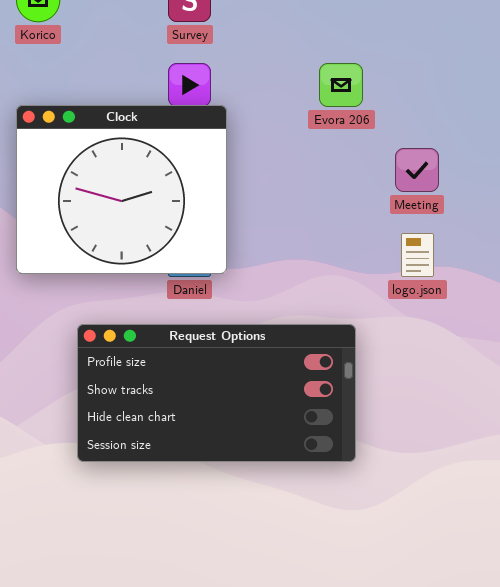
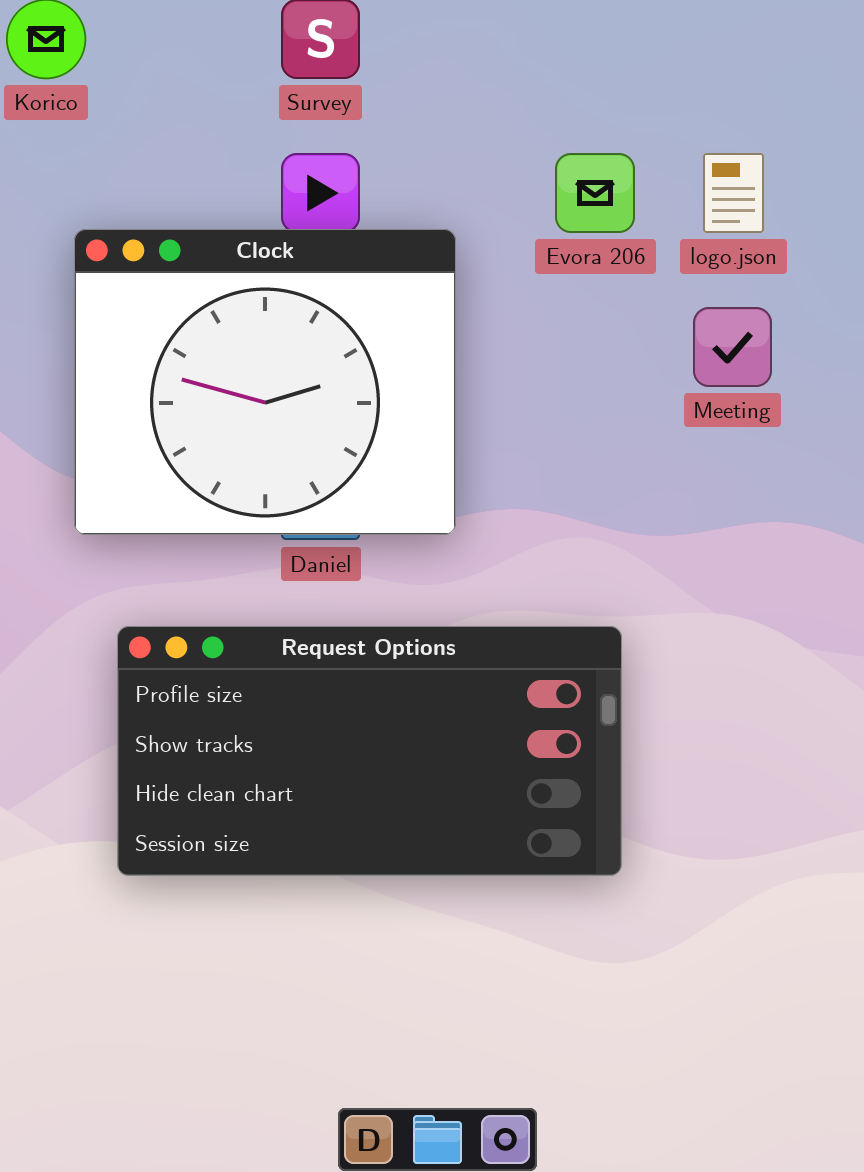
Clock: [16,105,227,274] -> [74,229,456,535], moved
logo.json: [401,233,434,277] -> [703,153,764,233], moved

